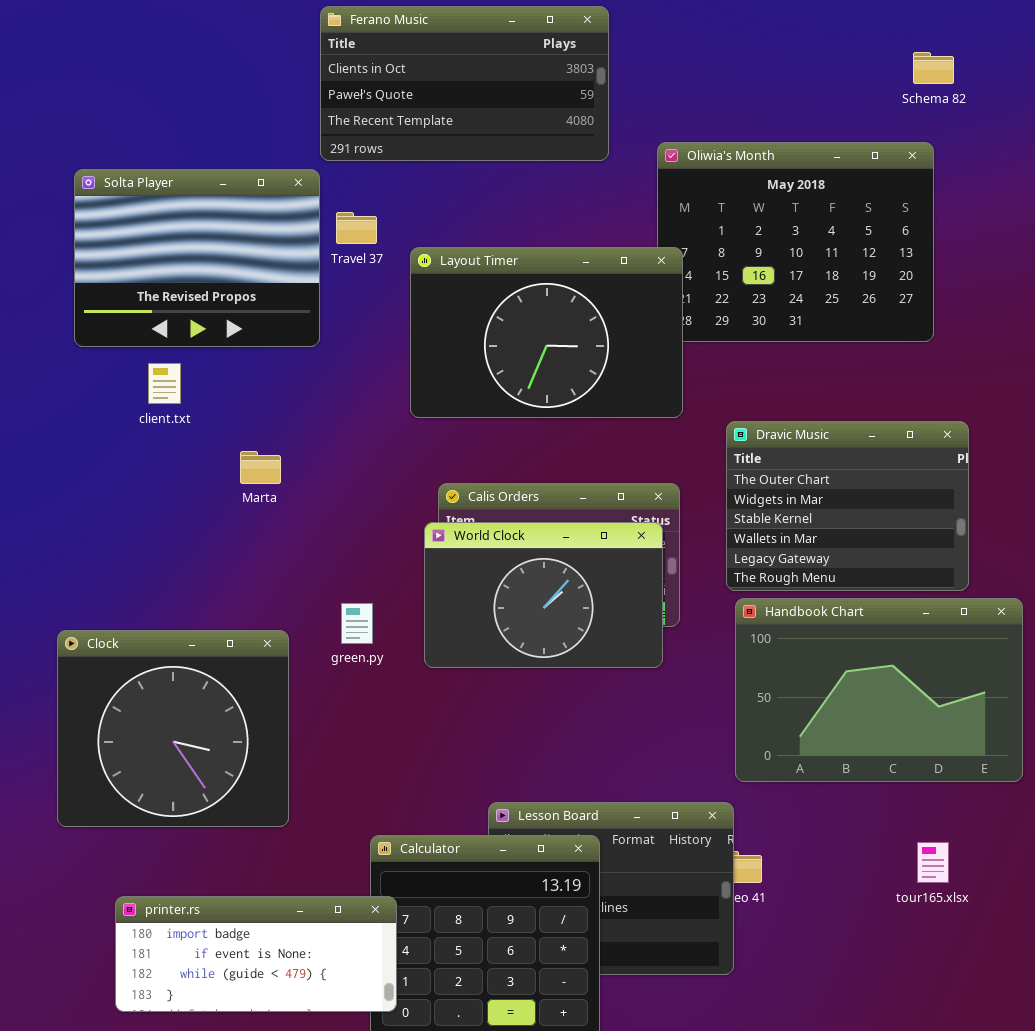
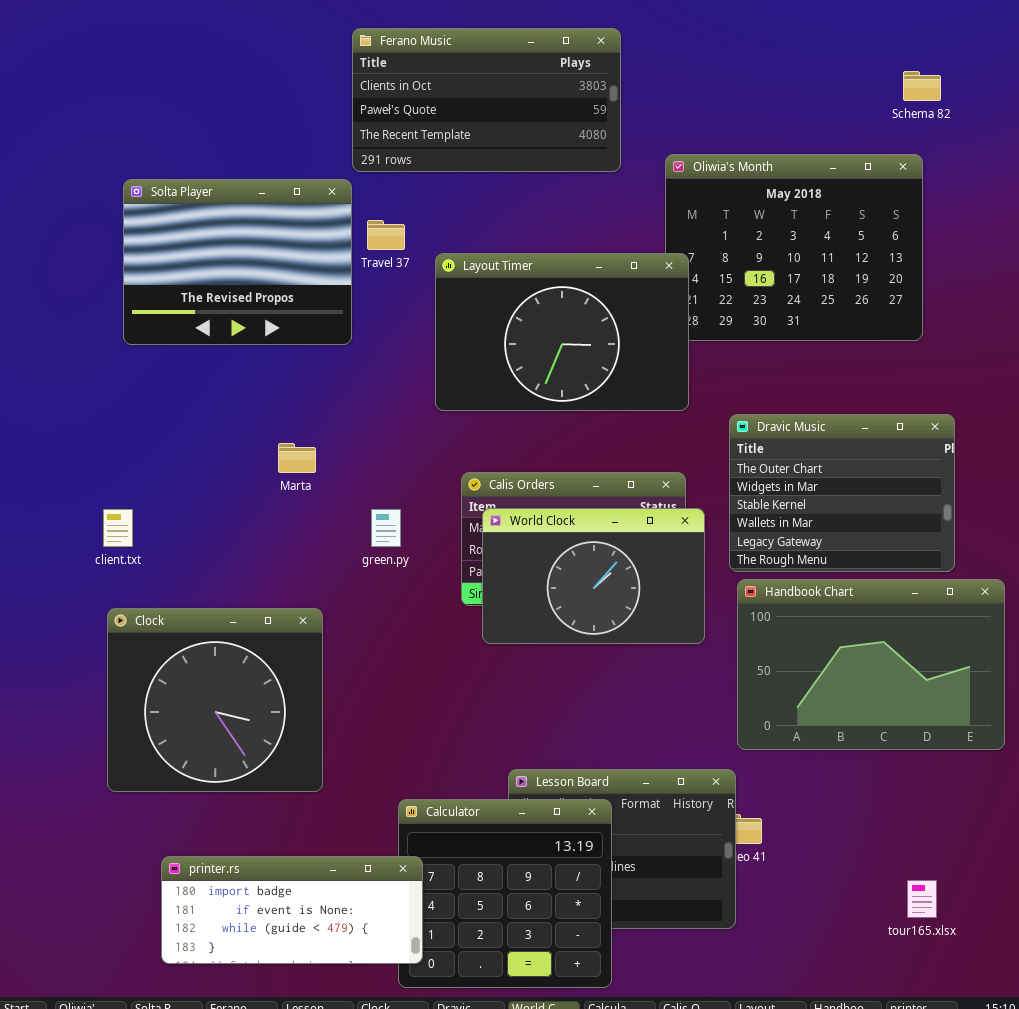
client.txt: [148,363,181,404] -> [103,509,133,547], moved
World Clock: [424,522,663,668] -> [482,508,705,644], moved
green.py: [341,603,373,644] -> [371,509,401,547], moved
tour165.xlsx: [917,842,949,883] -> [907,880,937,918], moved

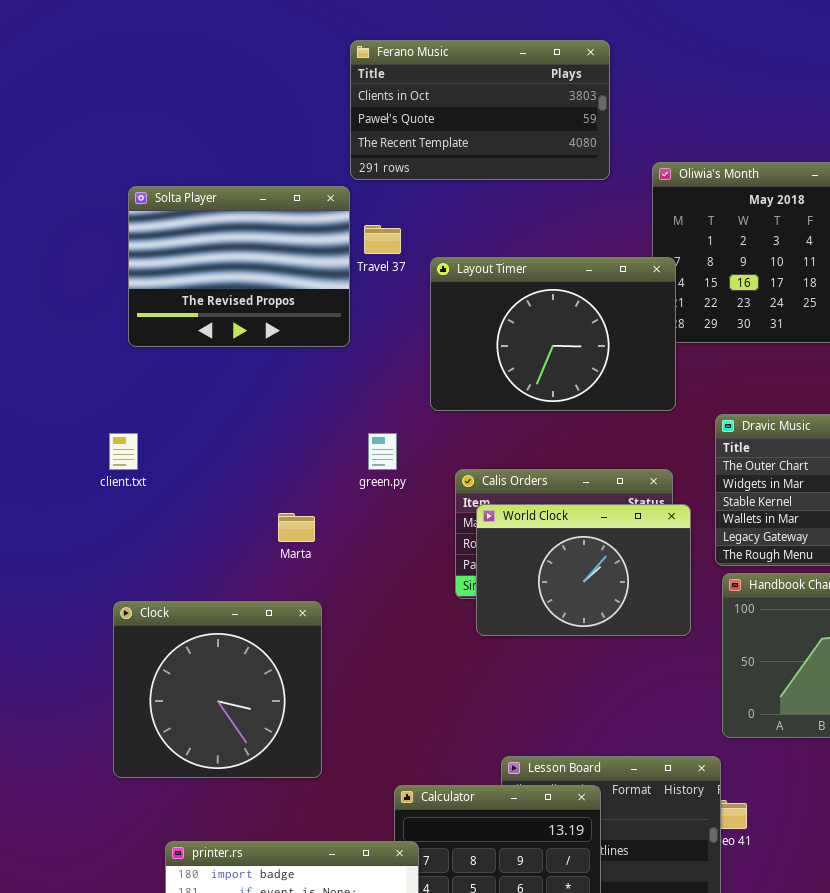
Marta: [278,443,316,473] -> [278,513,315,542], moved
client.txt: [103,509,133,547] -> [109,433,138,470], moved
green.py: [371,509,401,547] -> [368,433,397,470], moved

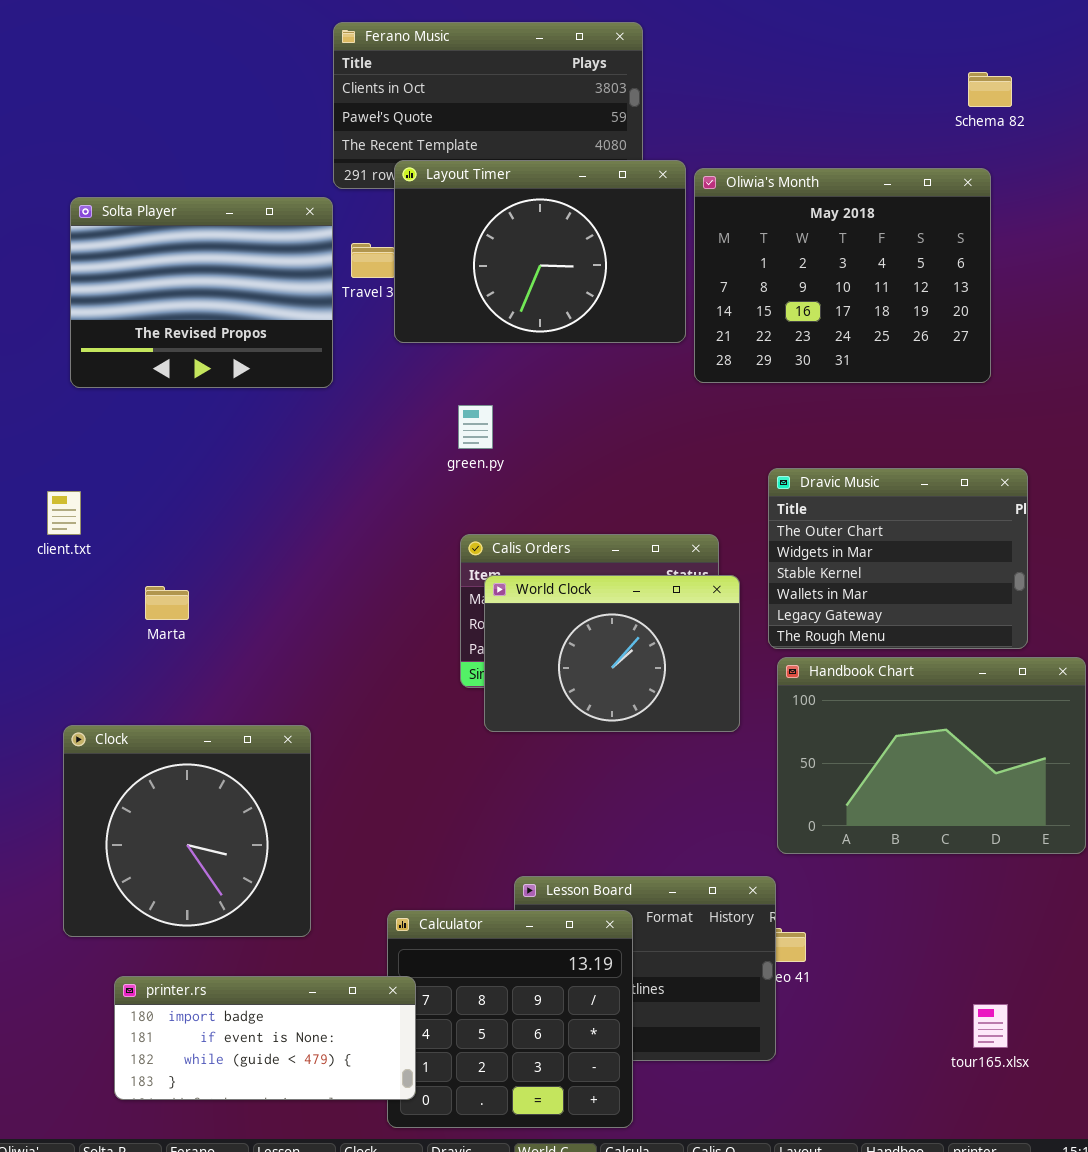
Layout Timer: [430,257,676,411] -> [394,160,686,343], moved
green.py: [368,433,397,470] -> [458,405,493,449], moved
Marta: [278,513,315,542] -> [145,586,189,620], moved
Clock: [113,601,322,778] -> [63,725,311,937], moved

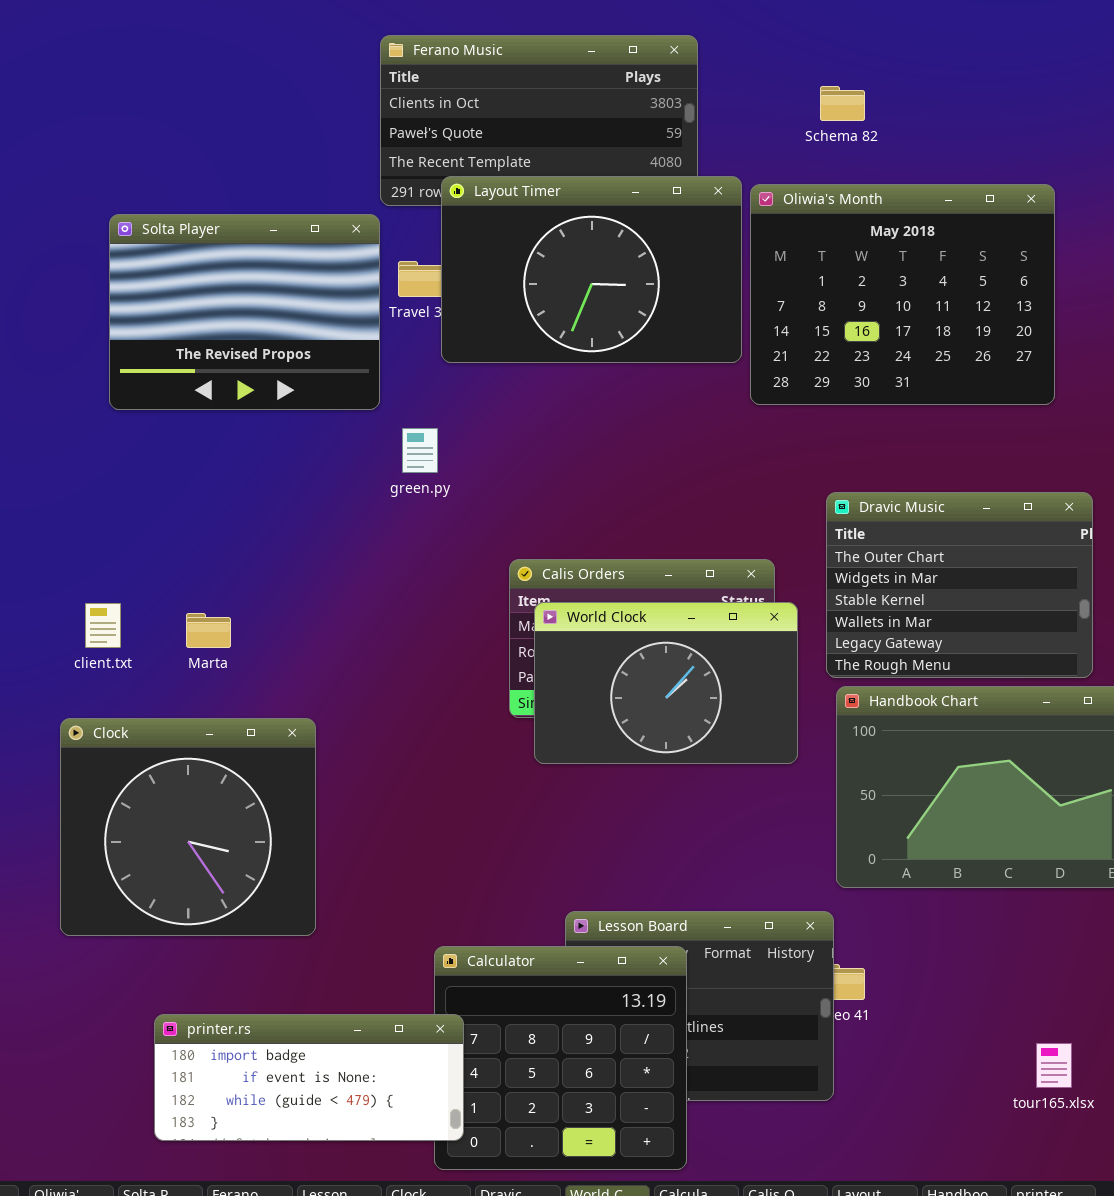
Schema 82: [968,72,1012,107] -> [820,86,865,121], moved
green.py: [458,405,493,449] -> [402,428,438,473], moved
client.txt: [47,491,81,535] -> [85,603,121,648], moved
Clock: [63,725,311,937] -> [60,718,316,936], moved

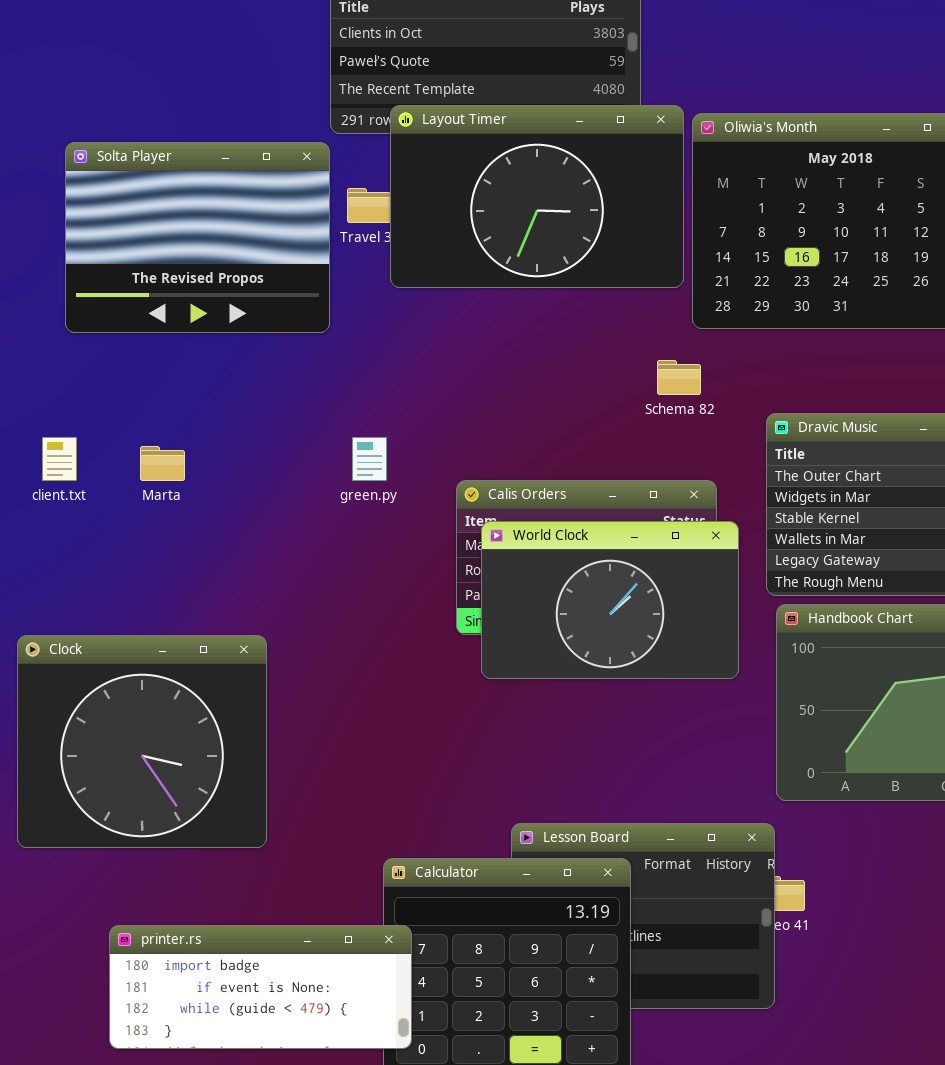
Schema 82: [820,86,865,121] -> [657,360,701,395], moved
green.py: [402,428,438,473] -> [352,437,387,481], moved
client.txt: [85,603,121,648] -> [42,437,77,481], moved
Marta: [186,613,231,648] -> [140,446,185,481], moved

